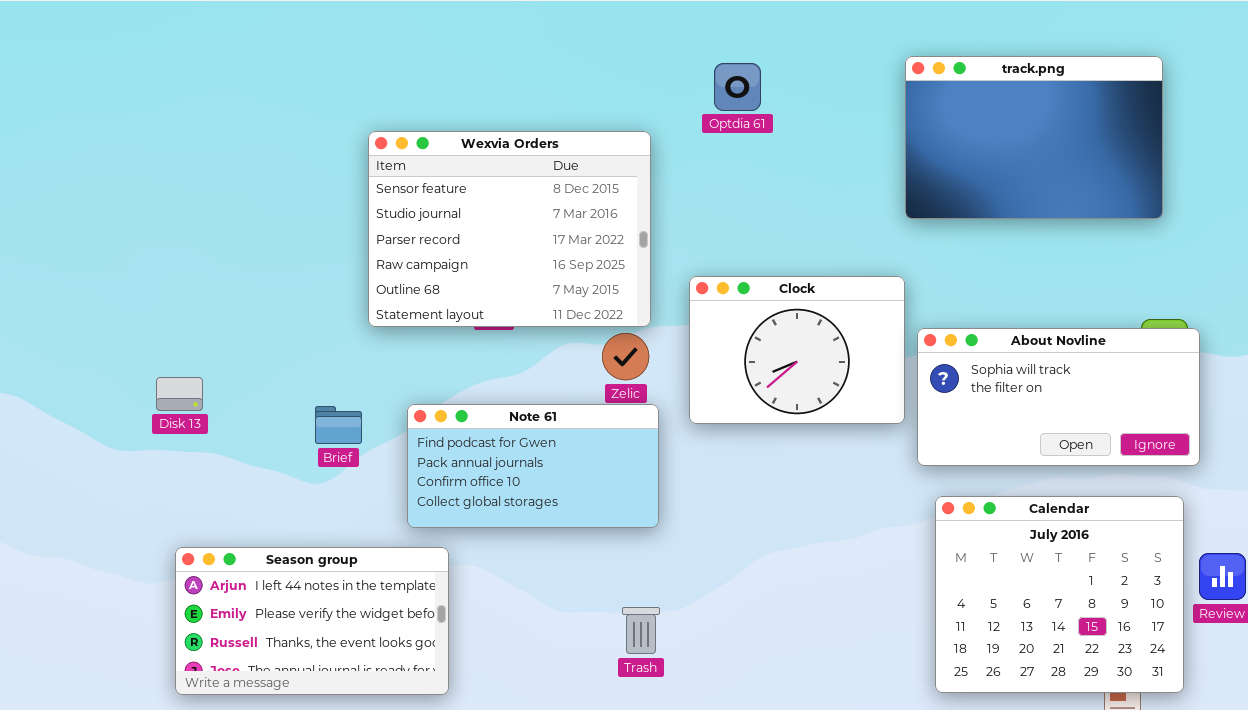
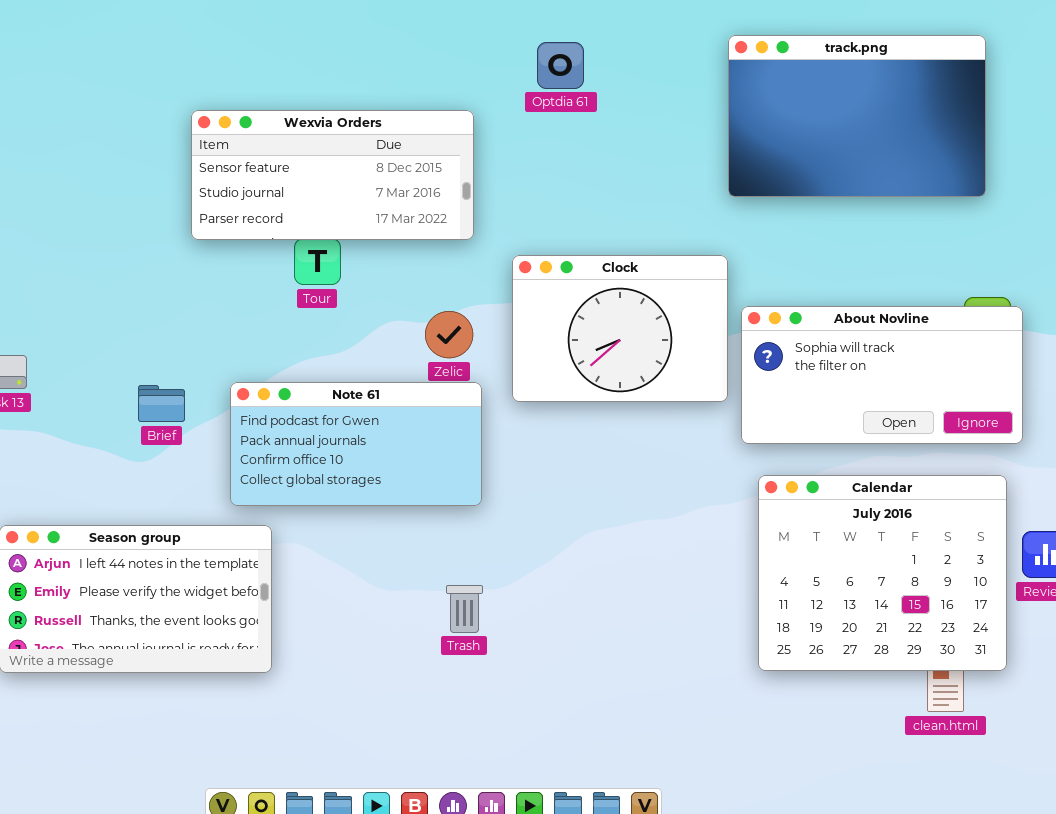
Wexvia Orders: [368,131,651,327] -> [191,110,474,240], resized

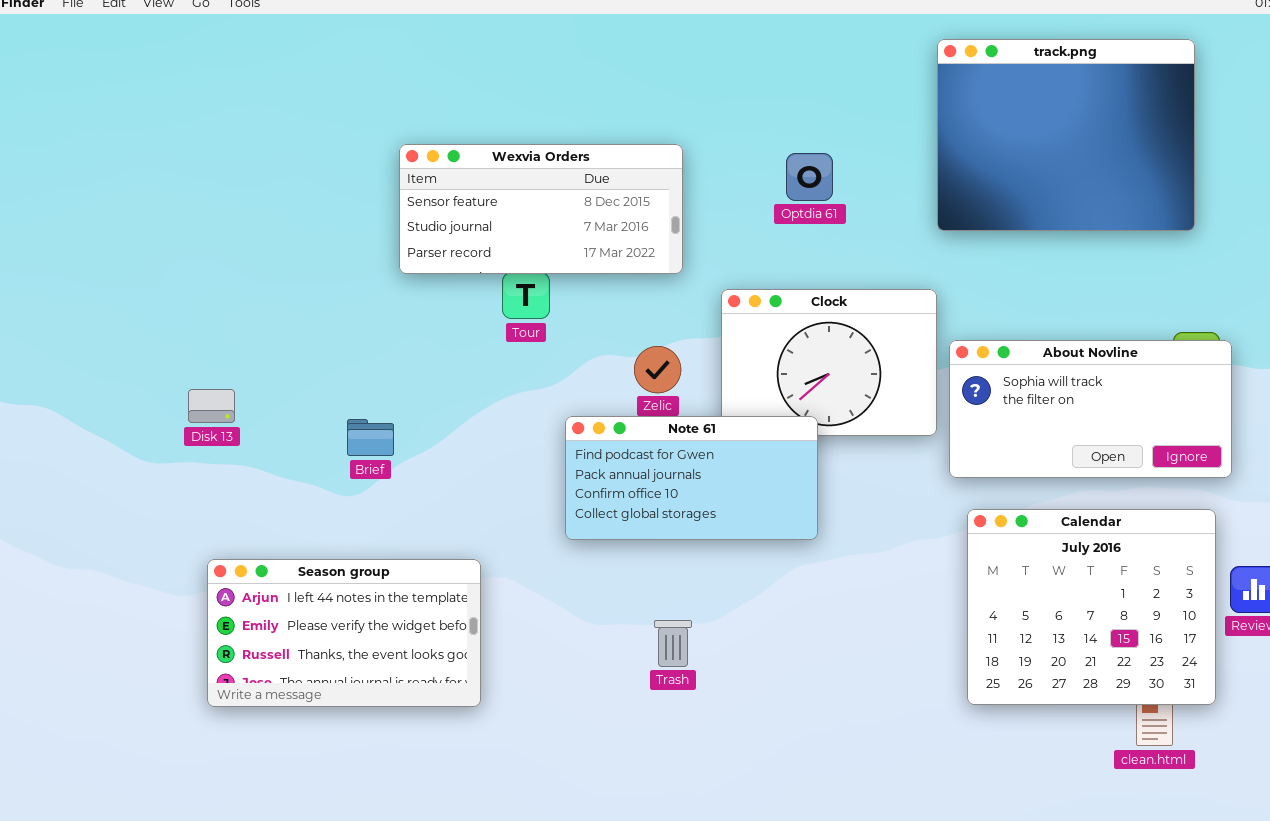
track.png: [728,35,986,197] -> [937,39,1195,231], resized
Optdia 61: [537,42,584,89] -> [786,153,833,201], moved
Note 61: [230,382,482,506] -> [565,416,818,540], moved

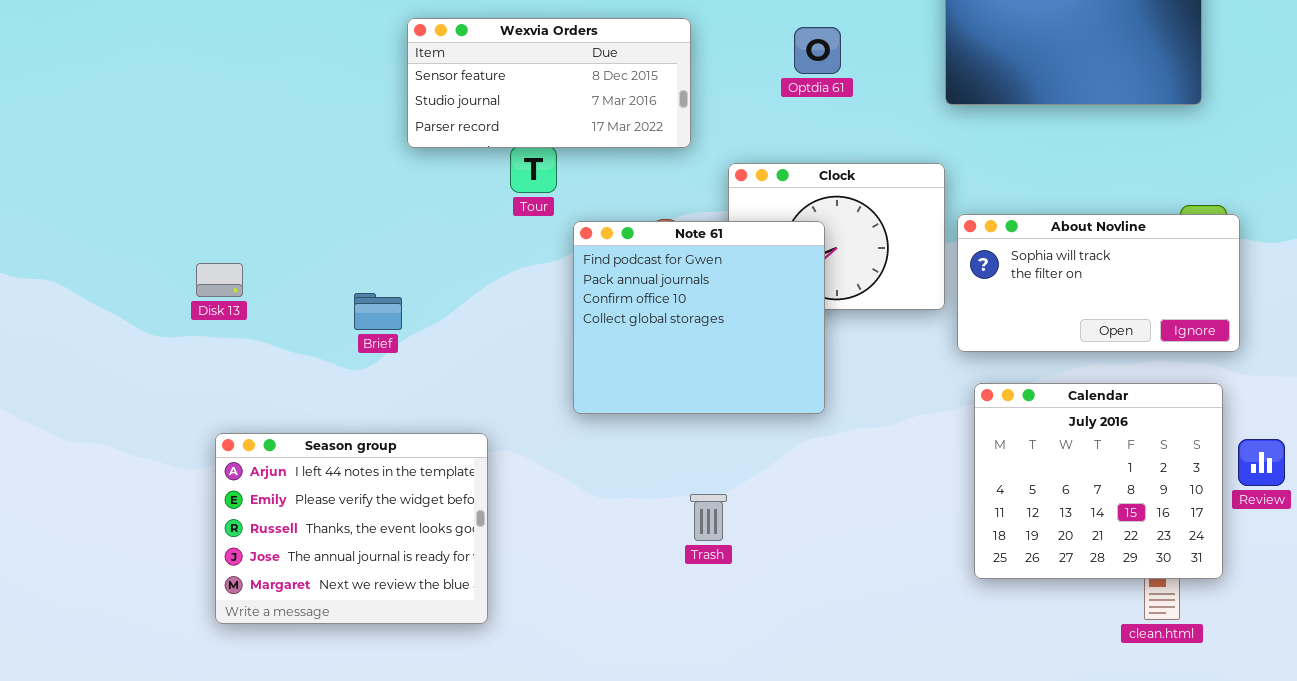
Note 61: [565,416,818,540] -> [573,221,825,414], resized
Season group: [207,559,481,707] -> [215,433,488,624], resized
Trash: [654,620,692,667] -> [690,494,727,541], moved

